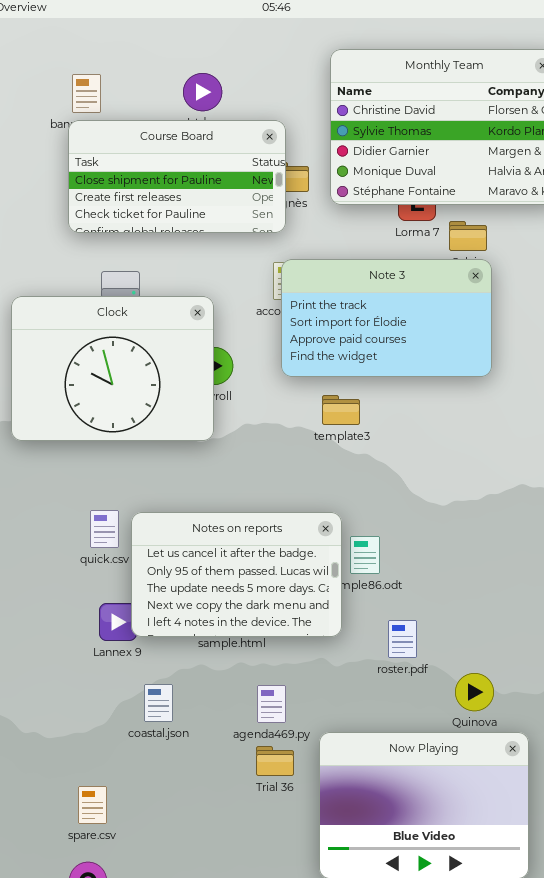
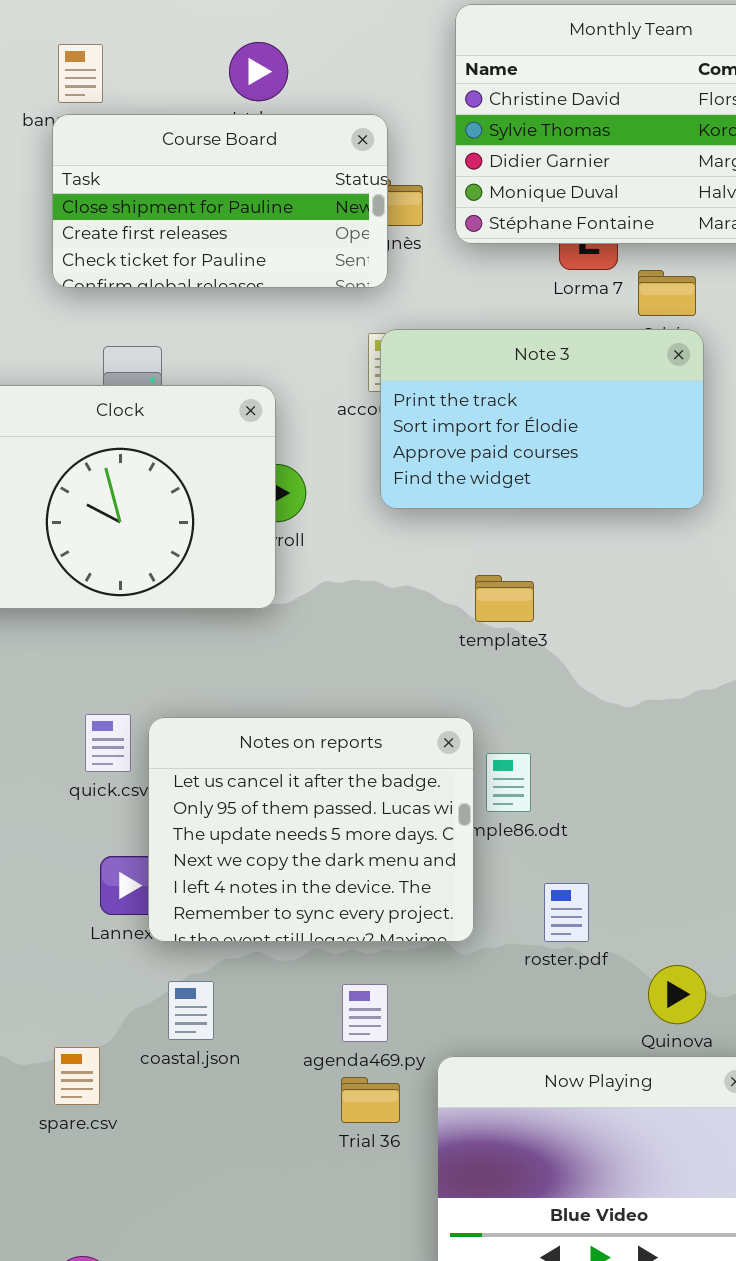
template3: [322,395,360,425] -> [475,575,534,622], moved
Notes on reports: [131,512,342,637] -> [148,717,474,942], resized
spare.csv: [78,786,107,824] -> [54,1047,100,1105], moved

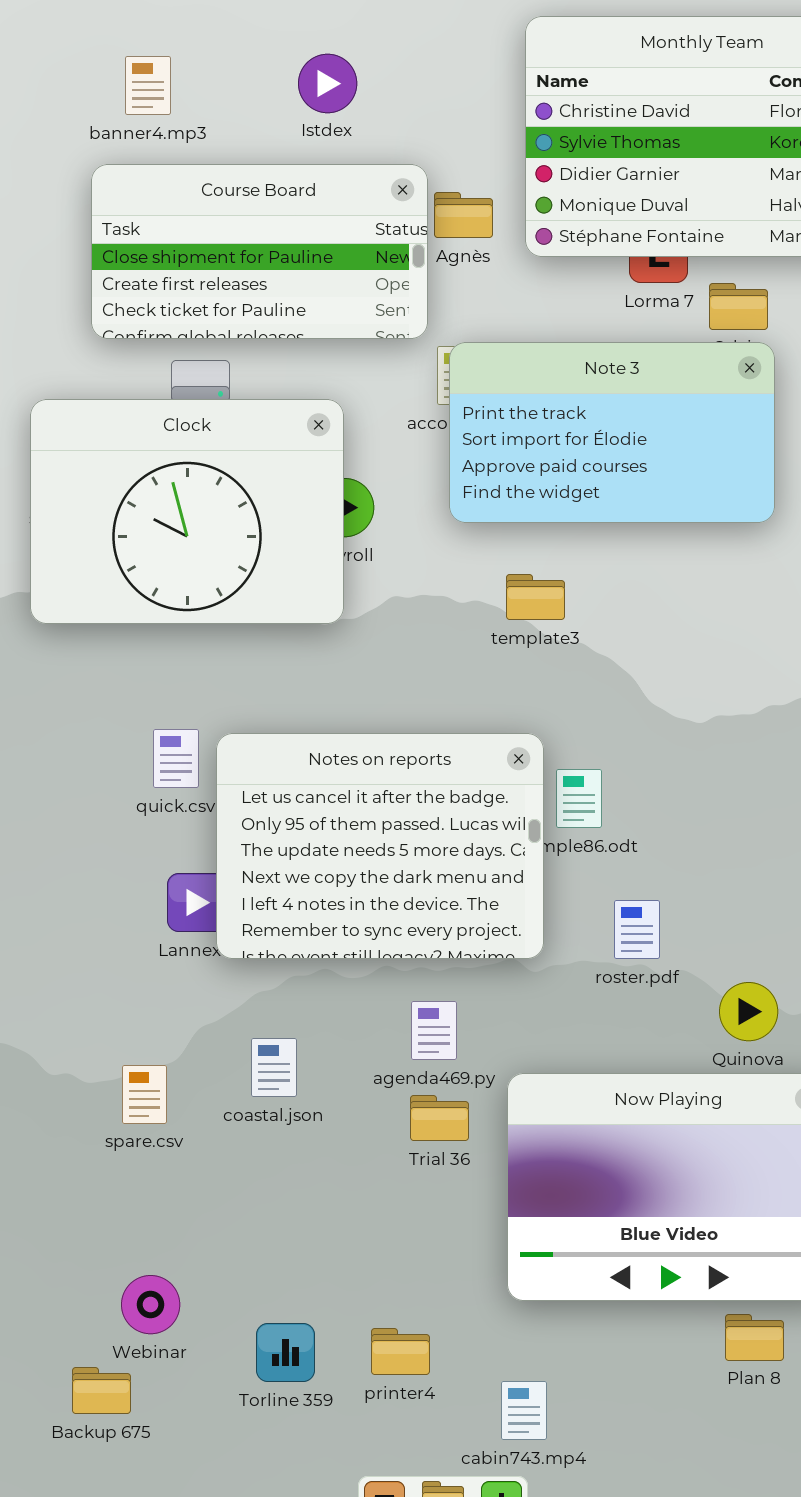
Course Board: [52,114,388,288] -> [91,164,428,339], moved
template3: [475,575,534,622] -> [506,574,565,620], moved
coastal.json: [168,981,214,1040] -> [251,1038,297,1097], moved

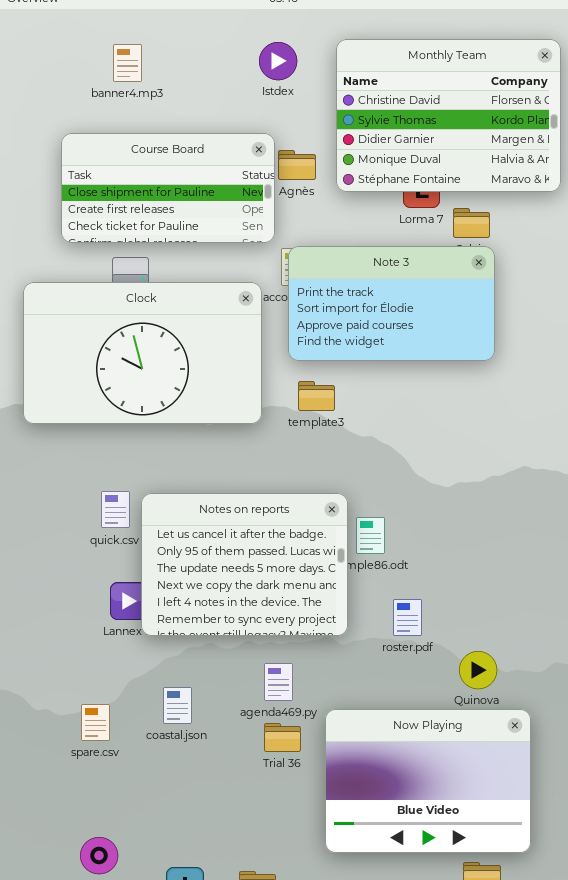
Istdex: [298,54,357,113] -> [259,42,297,80], moved
banner4.mp3: [125,56,171,115] -> [113,44,142,82], moved
Clock: [30,399,344,624] -> [23,282,262,424], resized
template3: [506,574,565,620] -> [298,381,335,411], moved

